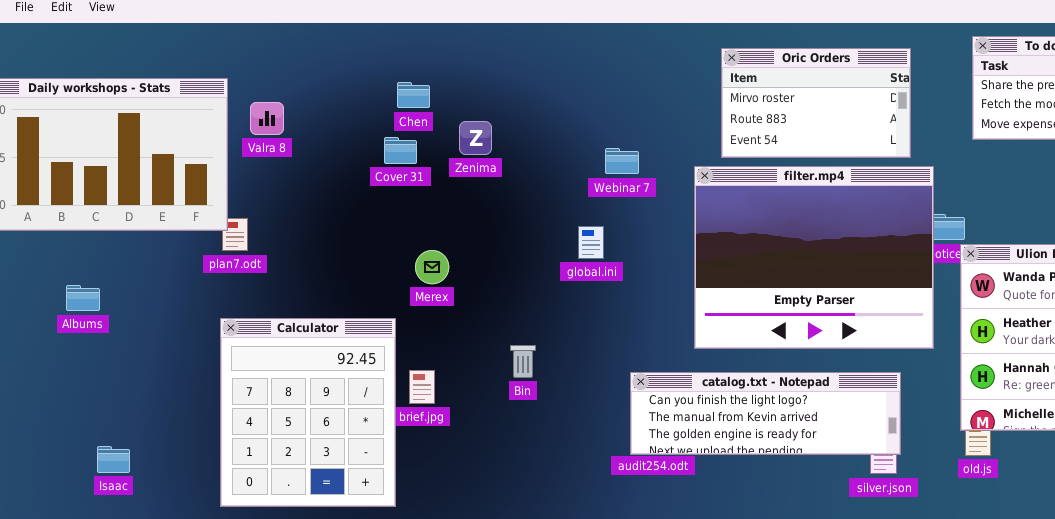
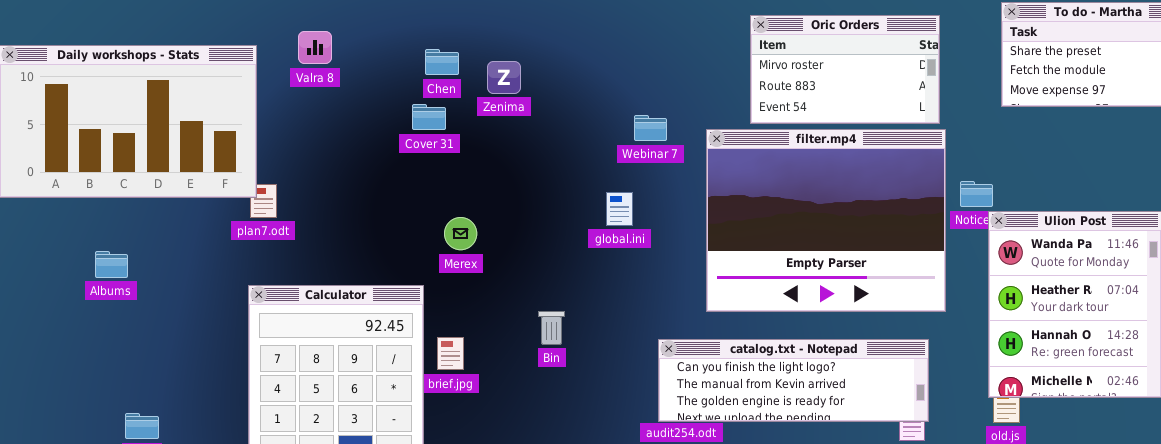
Valra 8: [250,102,284,135] -> [298,31,332,64], moved
Zenima: [459,121,492,155] -> [487,61,521,94], moved
filter.mp4: [694,166,934,349] -> [706,129,946,312], moved

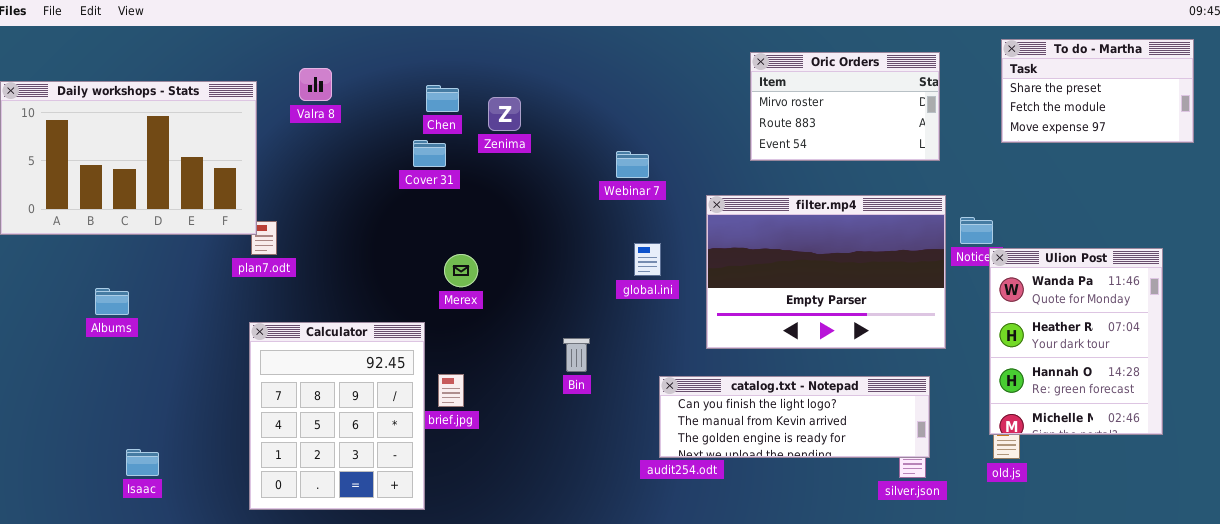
Webinar 7: [634,115,667,141] -> [616,151,649,178], moved
filter.mp4: [706,129,946,312] -> [706,195,946,349], resized
global.ini: [606,192,633,226] -> [634,243,661,276], moved
Bin: [538,311,565,345] -> [563,338,590,372], moved

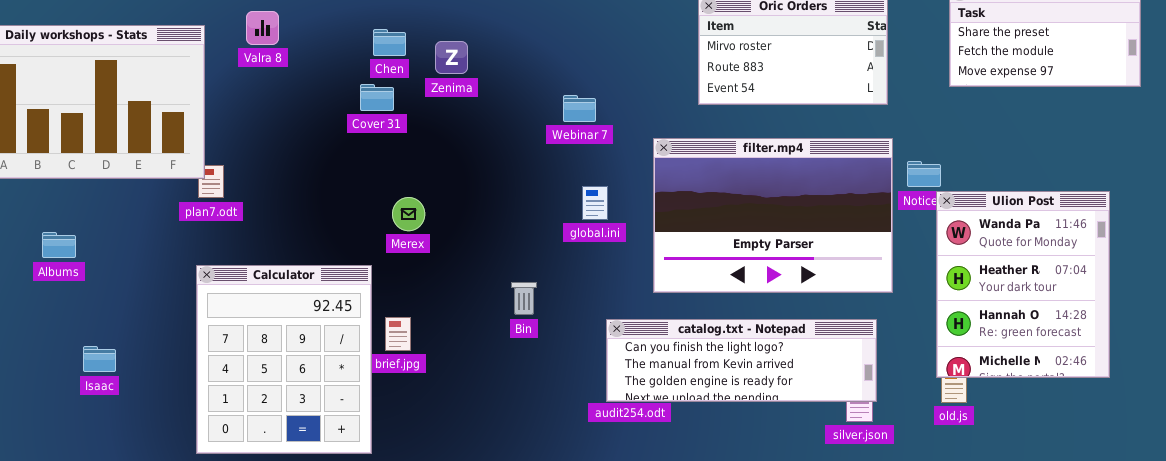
Isaac: [126,449,159,476] -> [83,346,116,372], moved

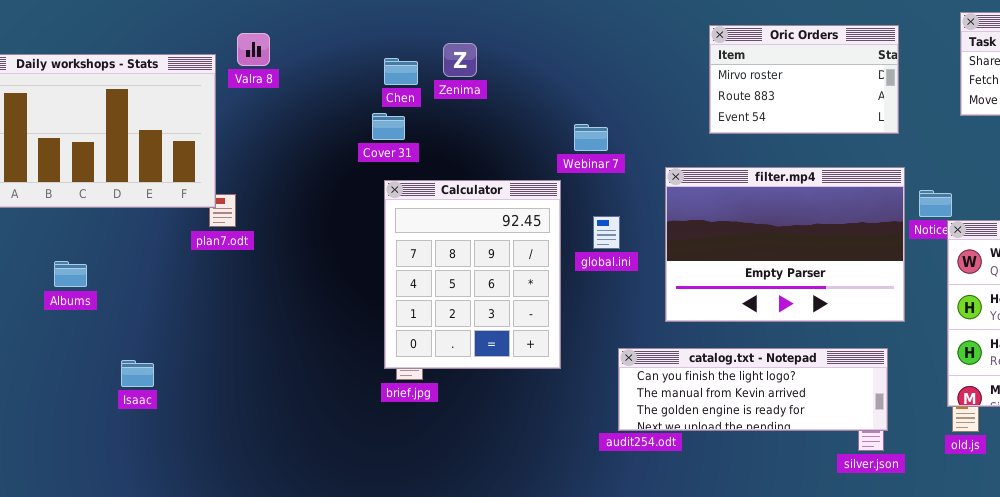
Valra 8: [246,11,279,45] -> [237,33,270,66], moved
Zenima: [435,41,468,74] -> [443,43,477,77], moved
Calculator: [196,265,372,454] -> [384,180,561,369], moved
Isaac: [83,346,116,372] -> [121,360,154,387], moved

